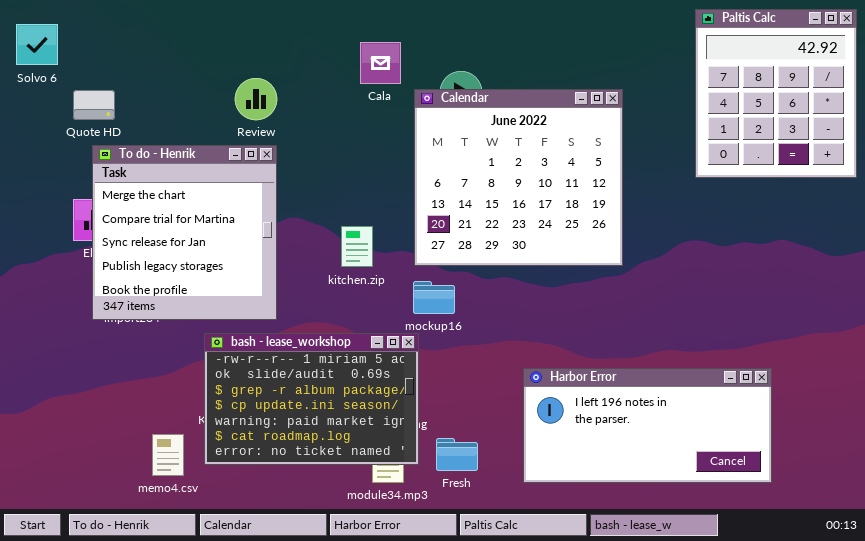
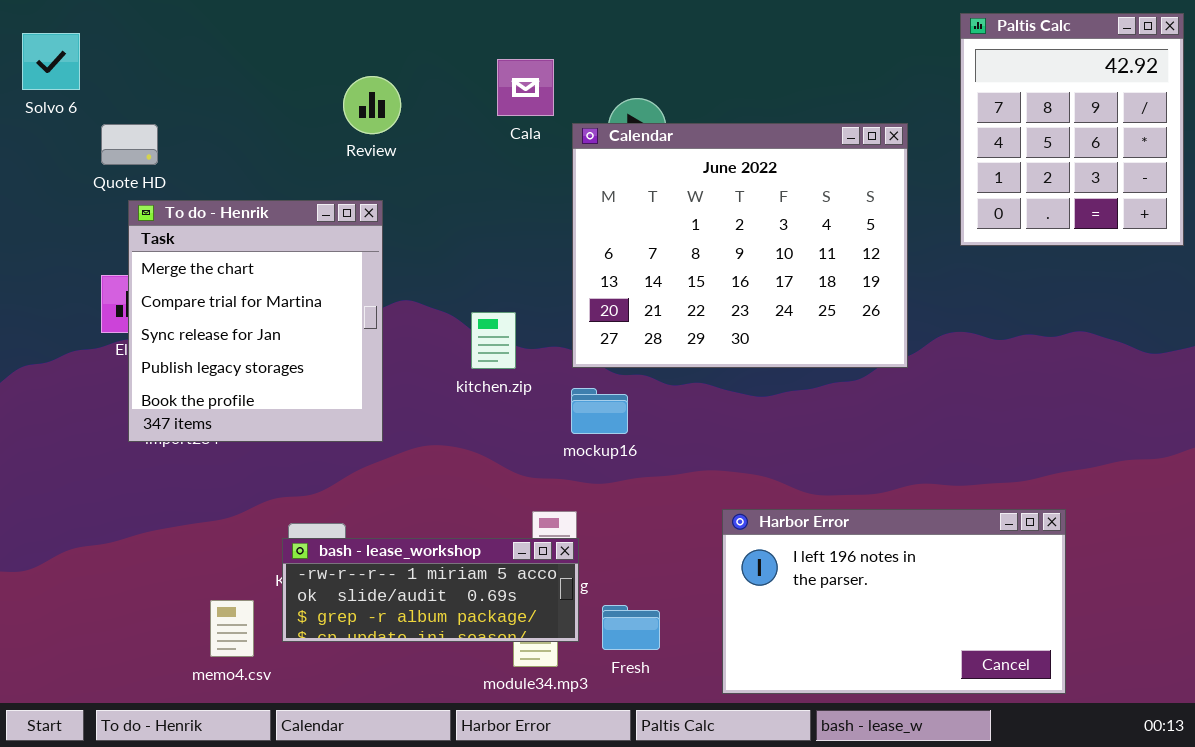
Review: [235,78,277,120] -> [343,76,401,134], moved
Calendar: [414,89,623,266] -> [572,123,908,368], resized
bash - lease_workshop: [204,333,419,465] -> [282,538,579,642], resized
Harbor Error: [523,368,772,483] -> [722,509,1066,694], resized

